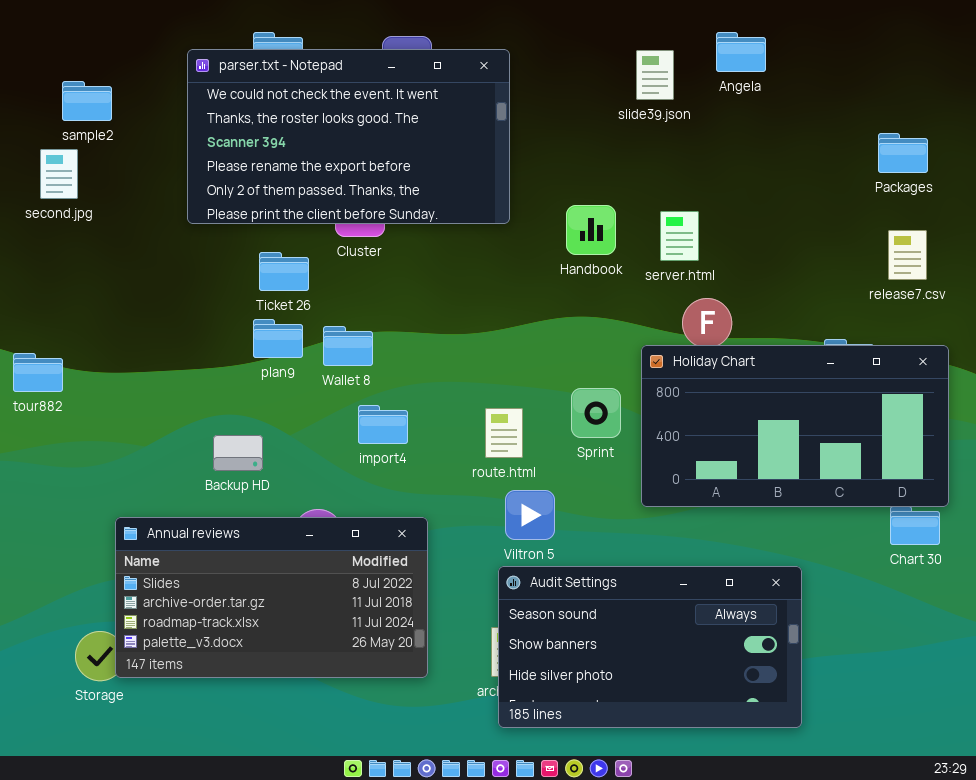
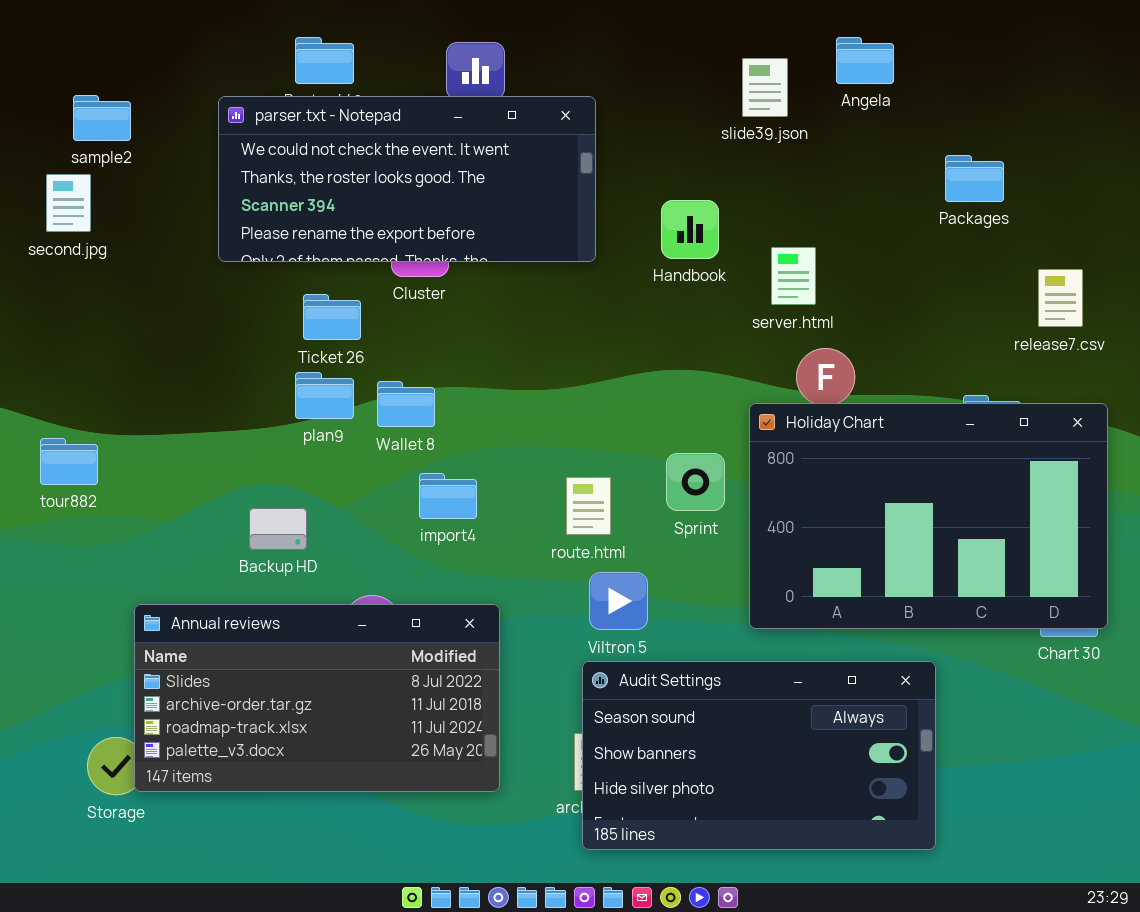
parser.txt - Notepad: [187,49,510,224] -> [218,96,596,262], resized
Packages: [878,133,928,173] -> [945,155,1004,202], moved
Handbook: [566,205,616,255] -> [661,200,719,259], moved
Holiday Chart: [641,345,949,507] -> [749,403,1108,629], resized
tour882: [13,353,63,392] -> [40,438,98,485], moved

